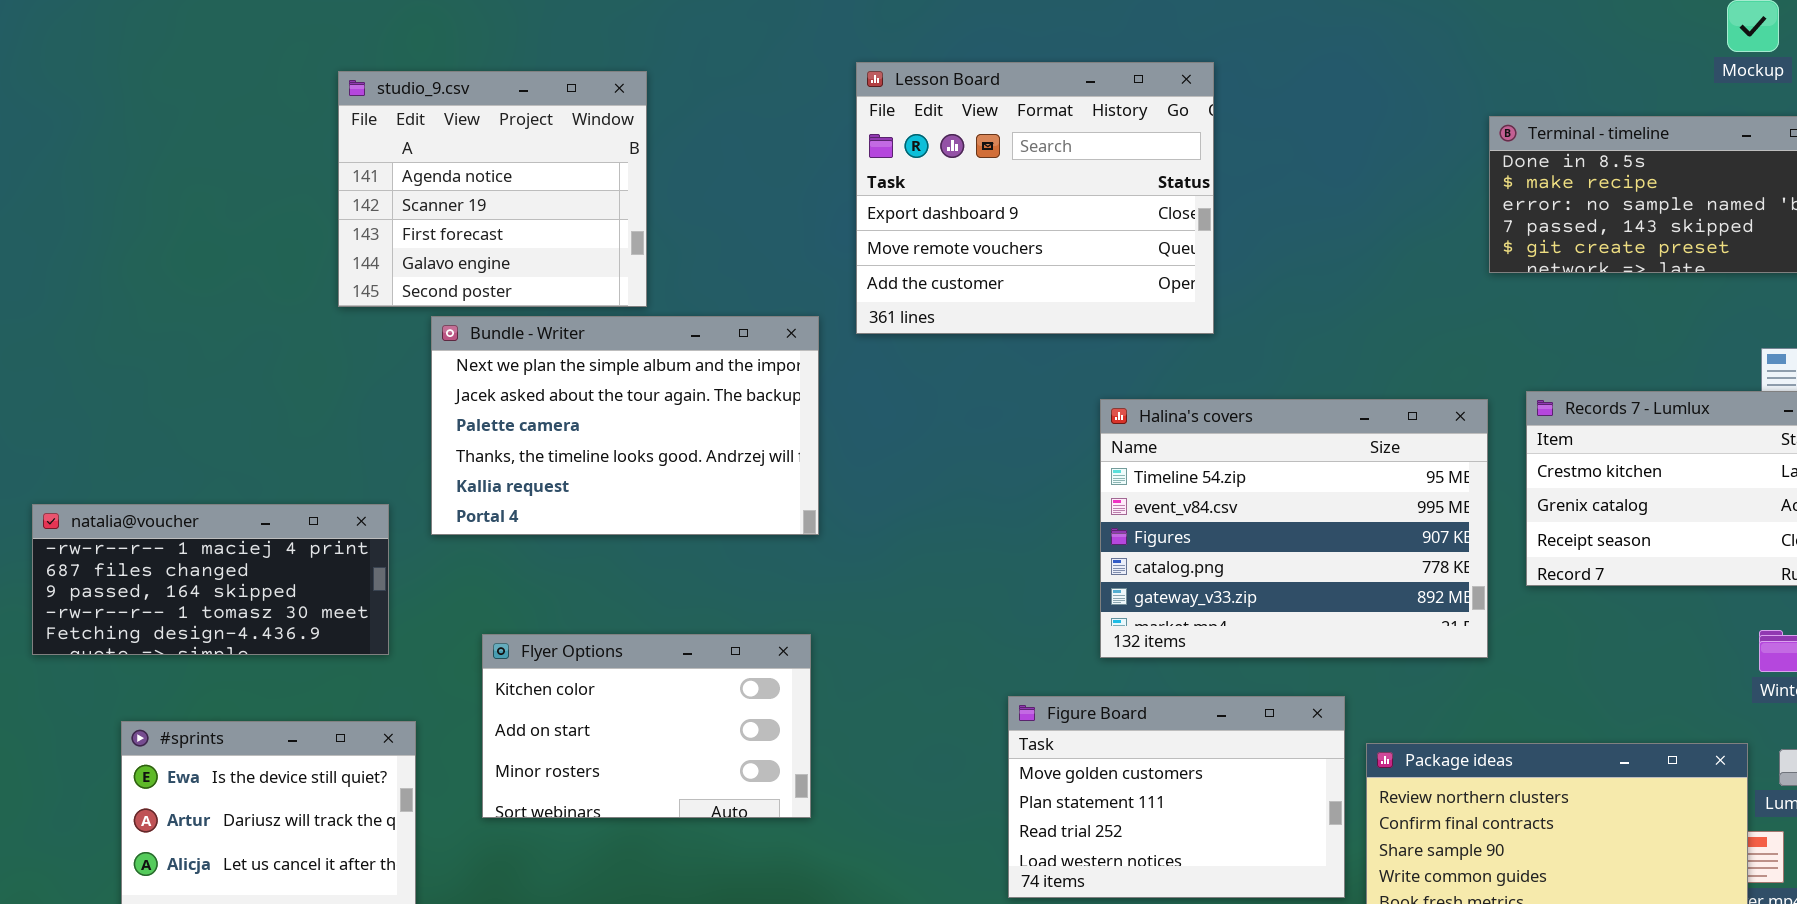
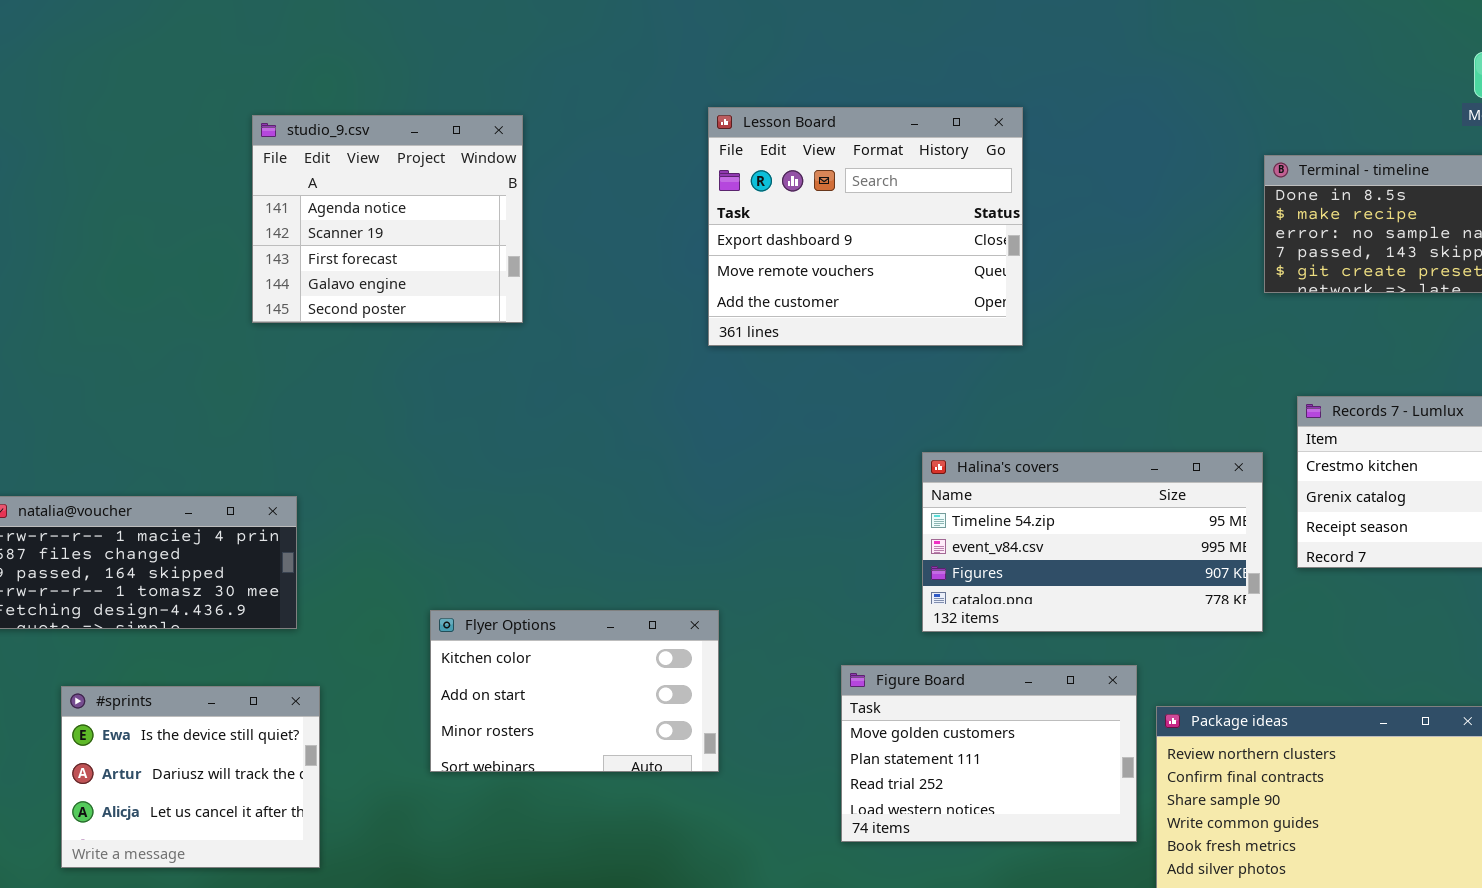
Bundle - Writer: [431,316,819,535] -> none, closed
Halina's covers: [1100,399,1488,658] -> [922,452,1263,632], resized
Flyer Options: [482,634,811,818] -> [430,610,719,772], moved

